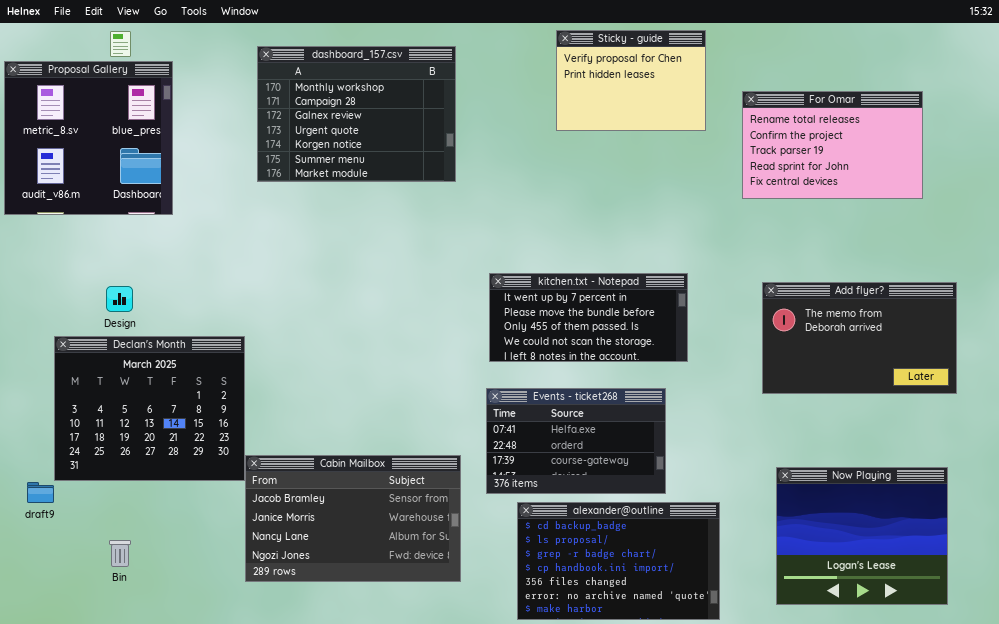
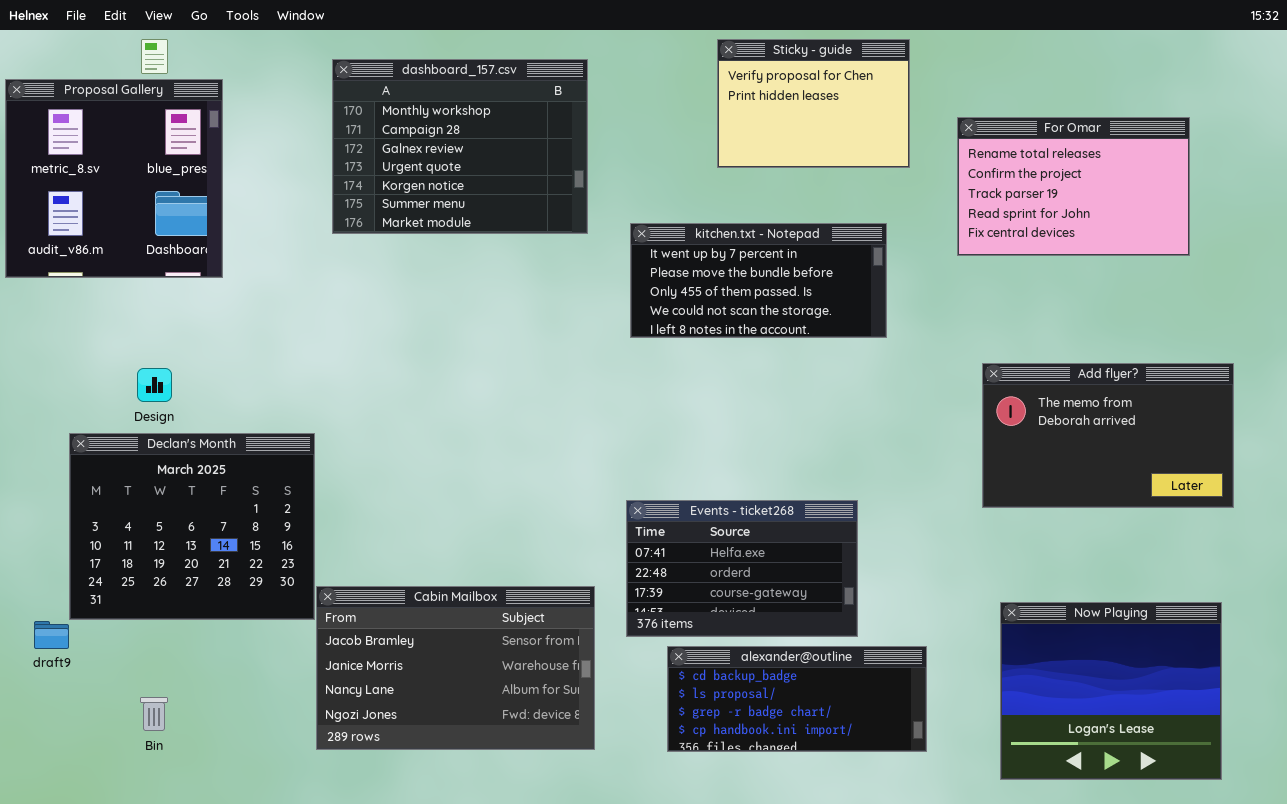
kitchen.txt - Notepad: [489,273,688,362] -> [630,223,887,338], moved
alexander@outline: [517,502,720,620] -> [667,646,927,752], resized

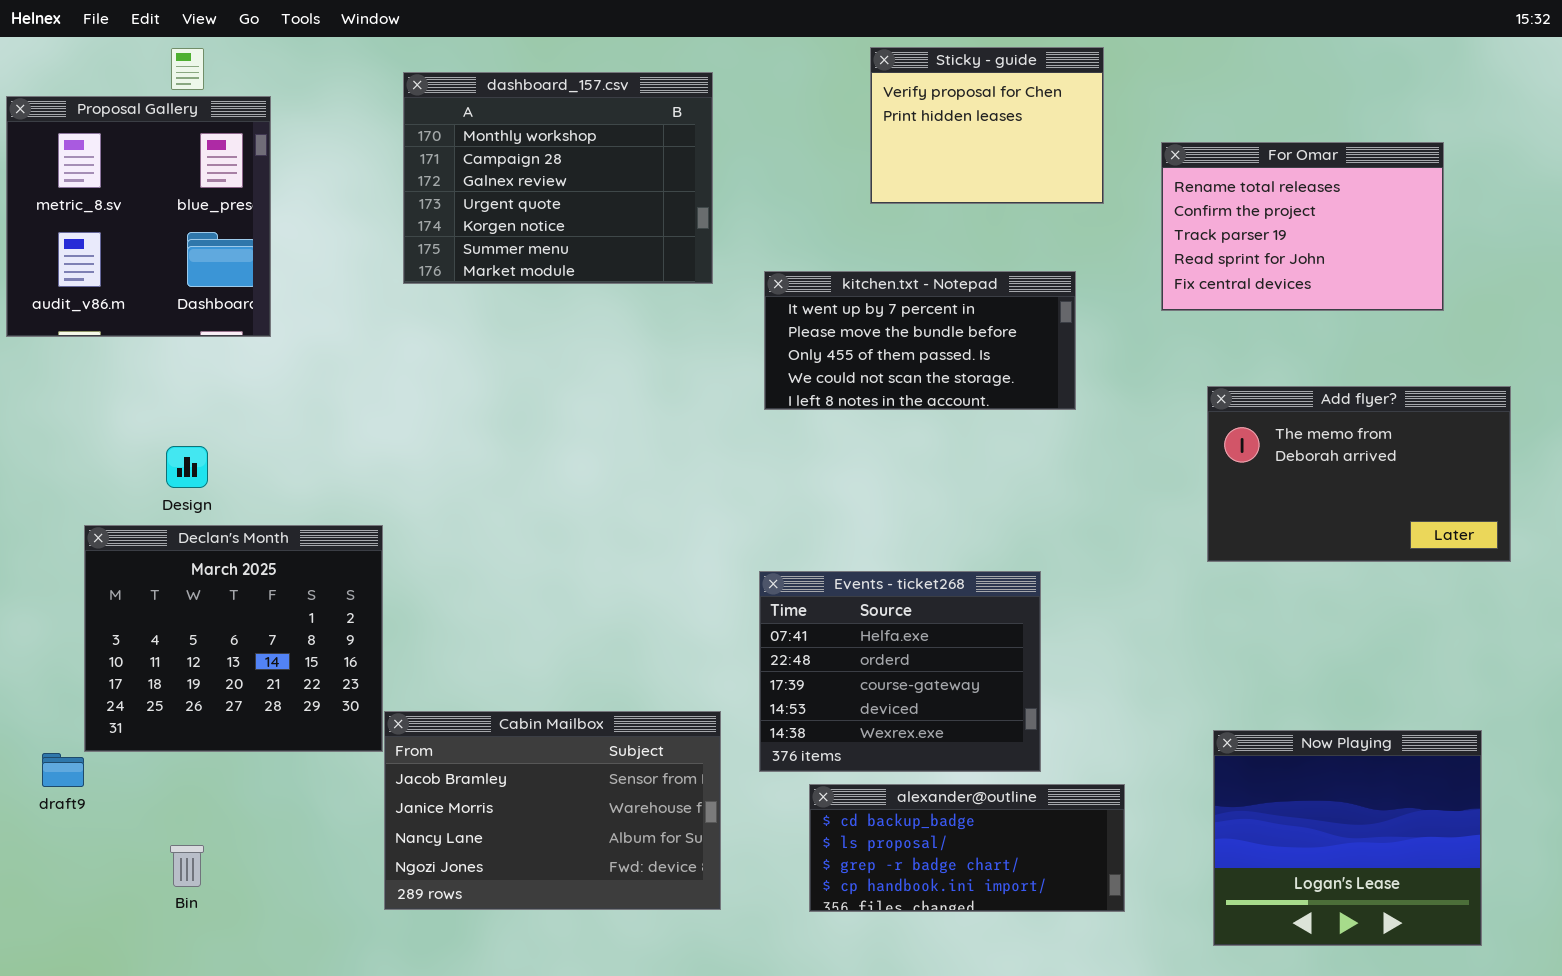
Add flyer?: [982,363,1234,508] -> [1207,386,1511,562], moved
Events - ticket268: [626,500,858,637] -> [759,571,1041,772], resized

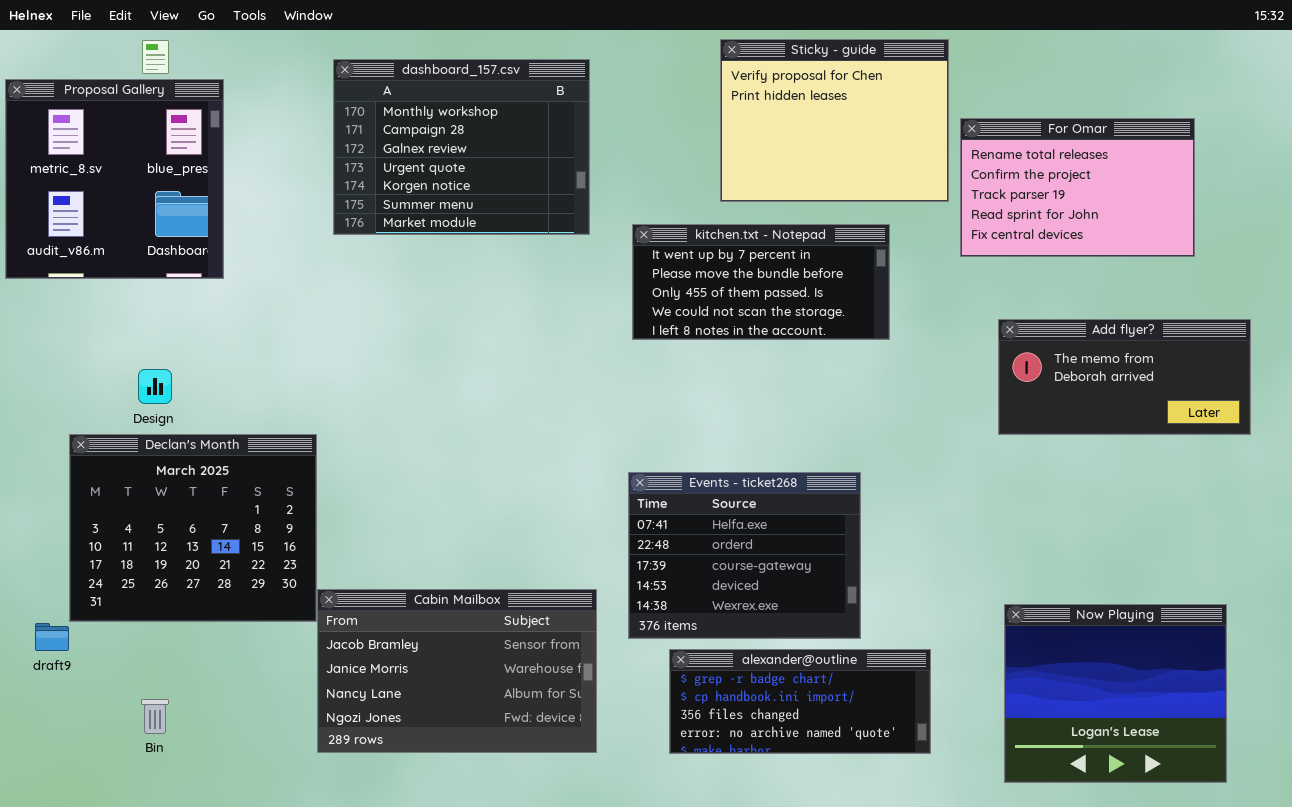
Sticky - guide: [870,47,1104,204] -> [720,39,949,202], resized
Add flyer?: [1207,386,1511,562] -> [998,319,1251,435], resized
alexander@outline: [809,784,1125,912] -> [669,649,931,754], scrolled down 2 rows

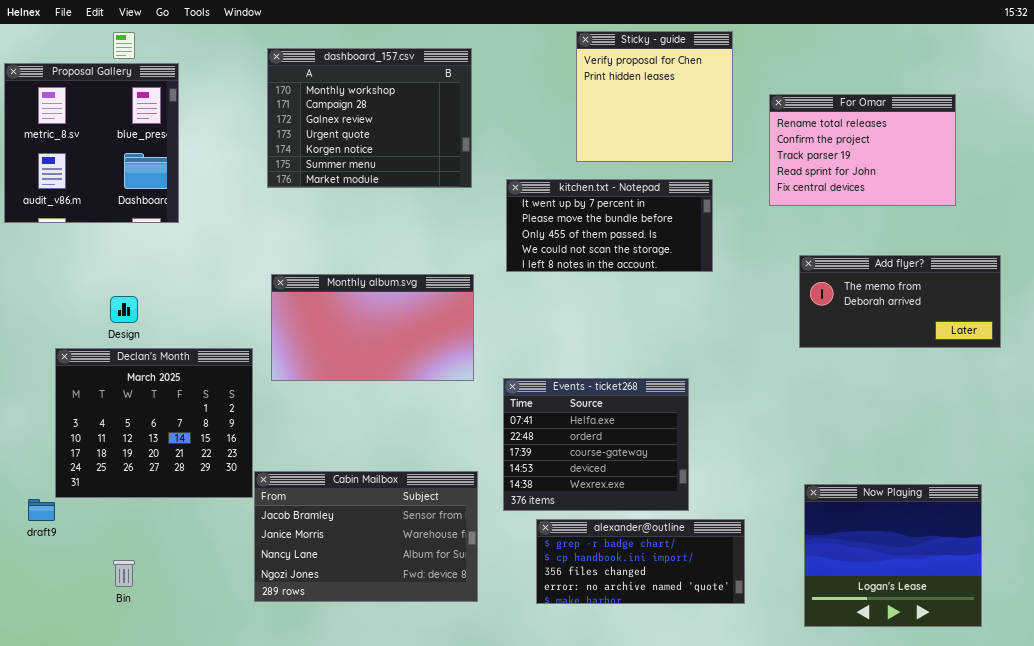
Sticky - guide: [720,39,949,202] -> [576,31,733,162], resized
Monthly album.svg: none -> [271,274,474,381], opened

